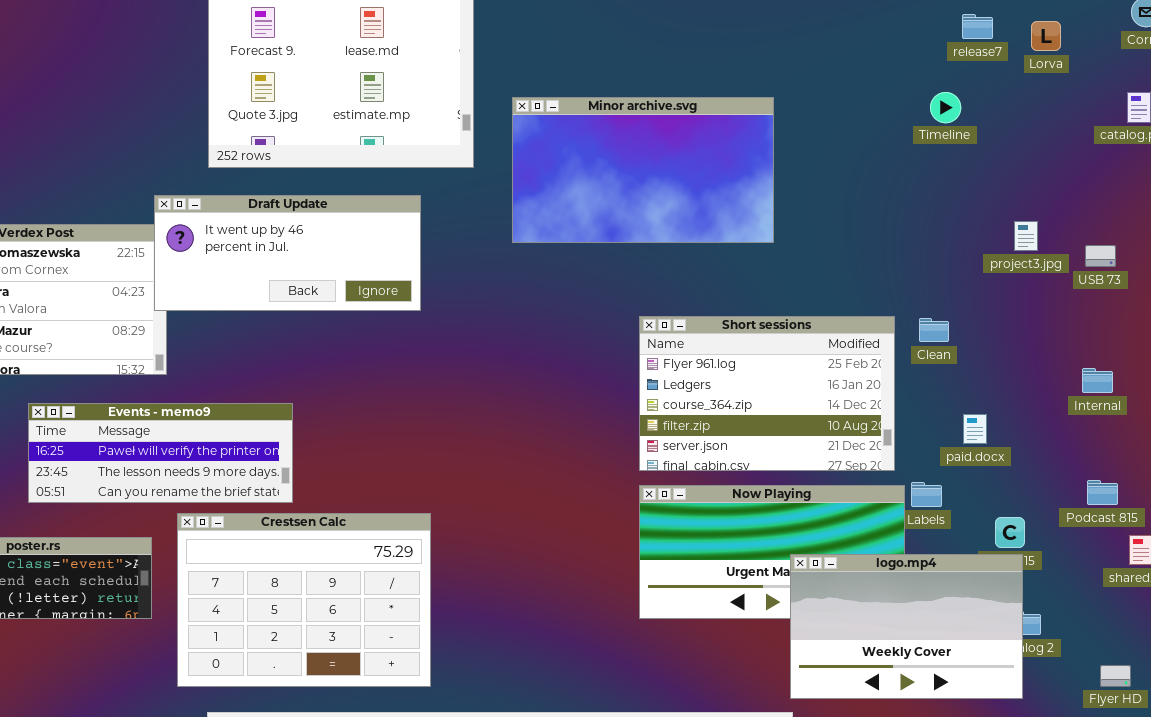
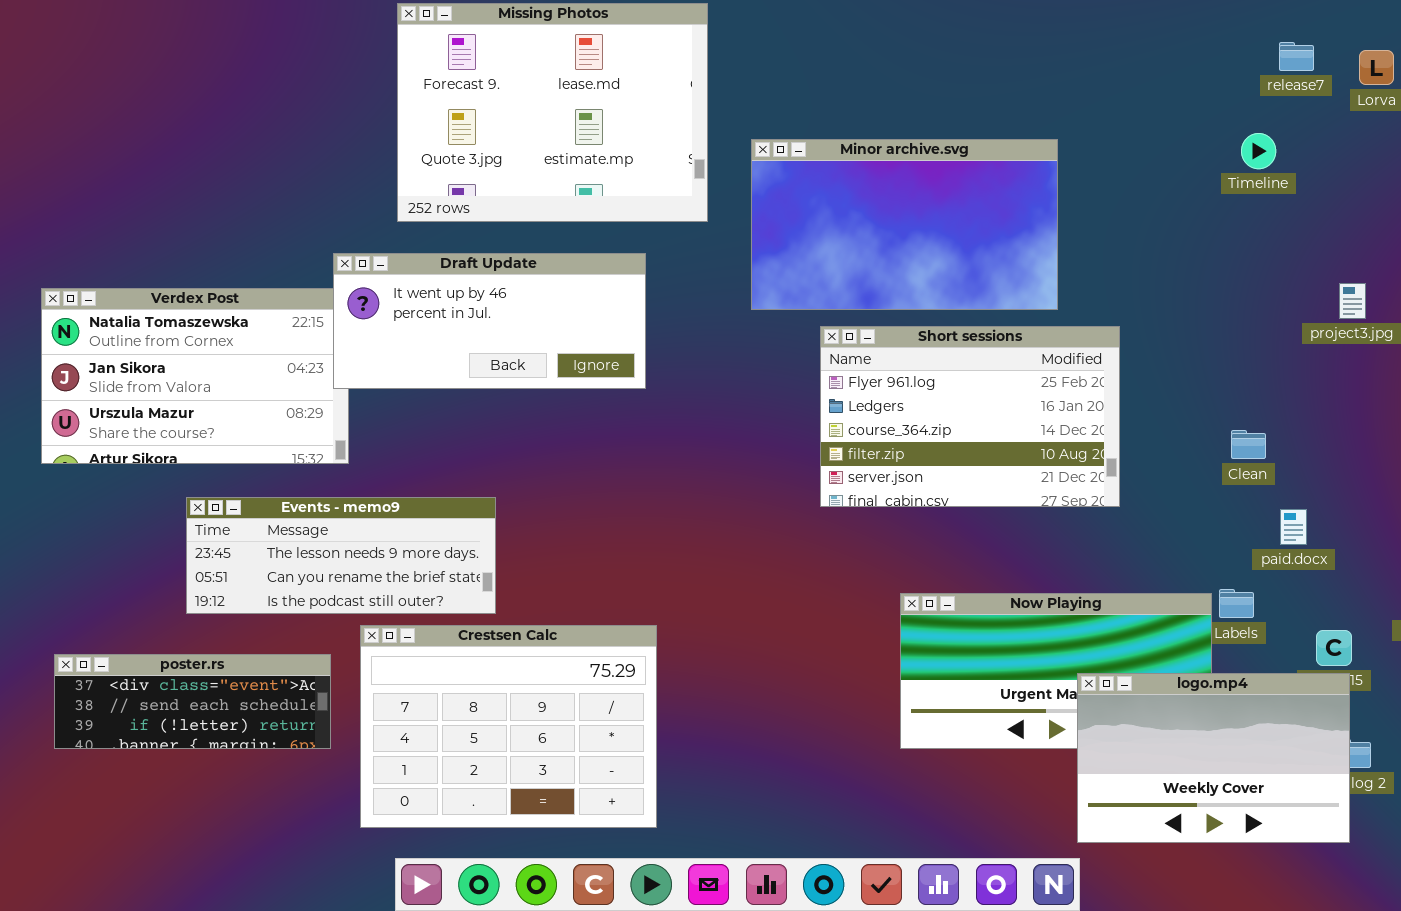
Short sessions: [639,316,895,471] -> [820,326,1120,507], moved
Clean: [919,318,949,342] -> [1231,430,1266,459], moved
Events - memo9: [28,403,293,503] -> [186,497,496,614], scrolled down 1 row

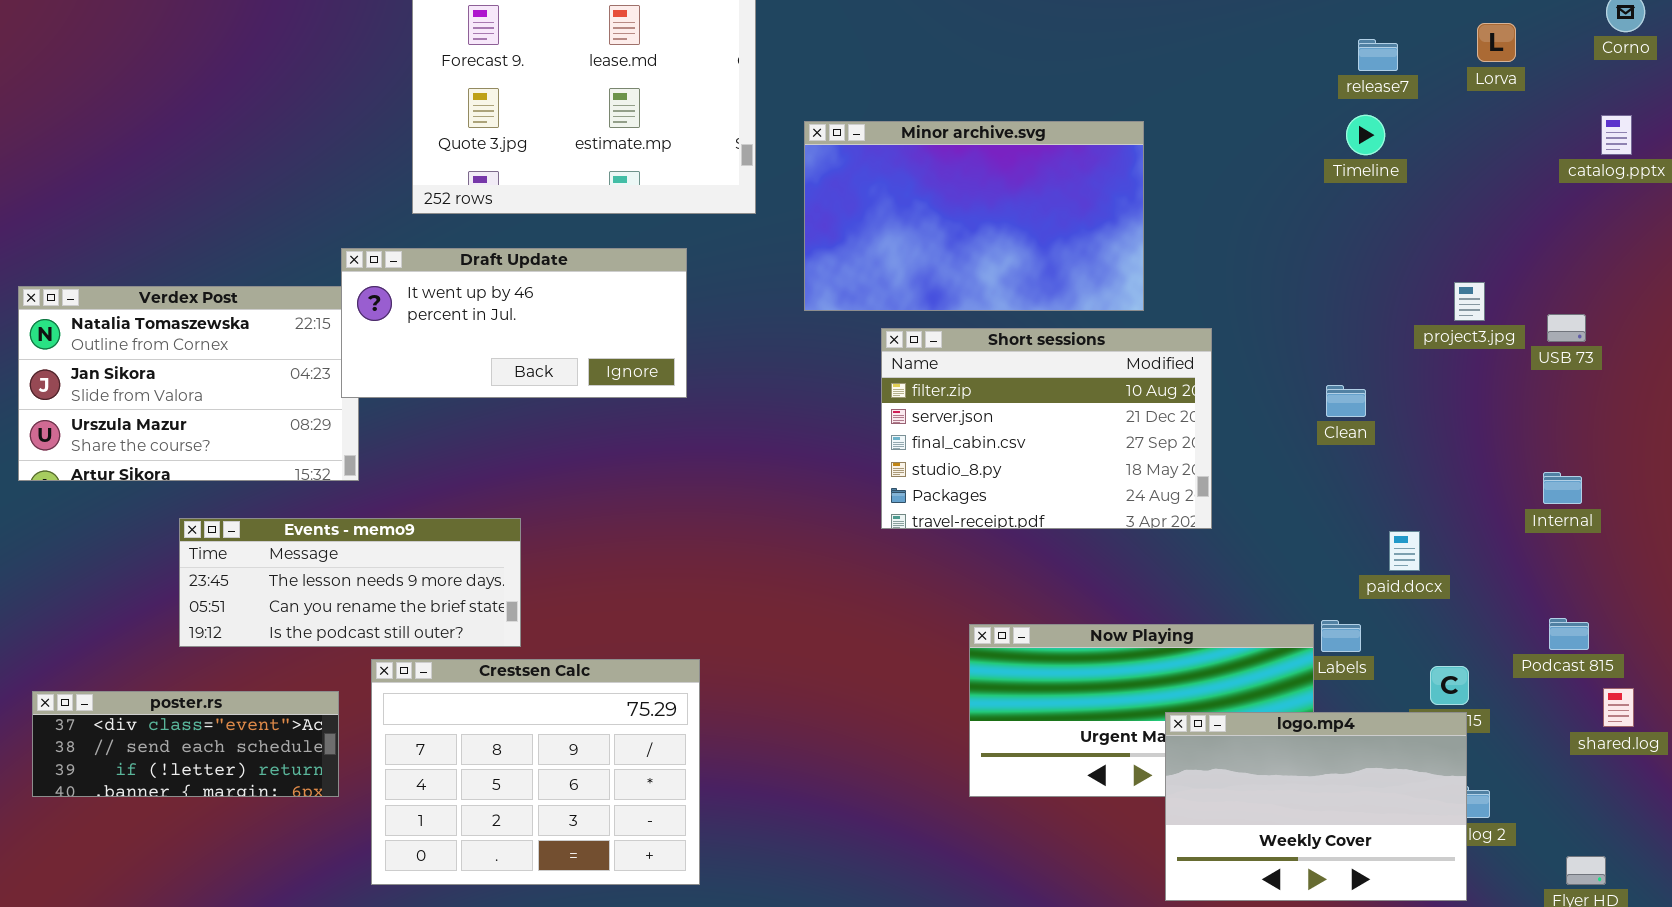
release7: [1279,42,1314,71] -> [1358,39,1398,71], moved
Short sessions: [820,326,1120,507] -> [881,328,1212,529], scrolled down 3 rows
Clean: [1231,430,1266,459] -> [1326,385,1366,417], moved

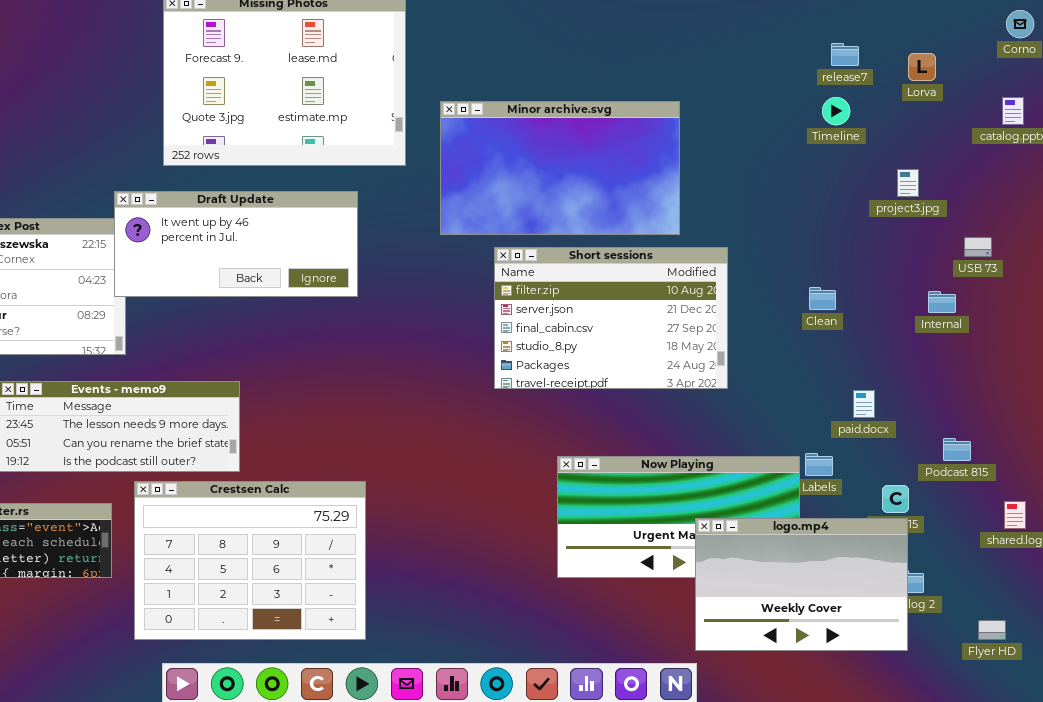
Lorva: [1477,23,1516,62] -> [908,53,936,81], moved
project3.jpg: [1454,282,1485,321] -> [897,169,919,197], moved
Internal: [1543,472,1582,504] -> [928,291,956,313], moved
Podcast 815: [1549,618,1589,650] -> [943,438,971,461], moved

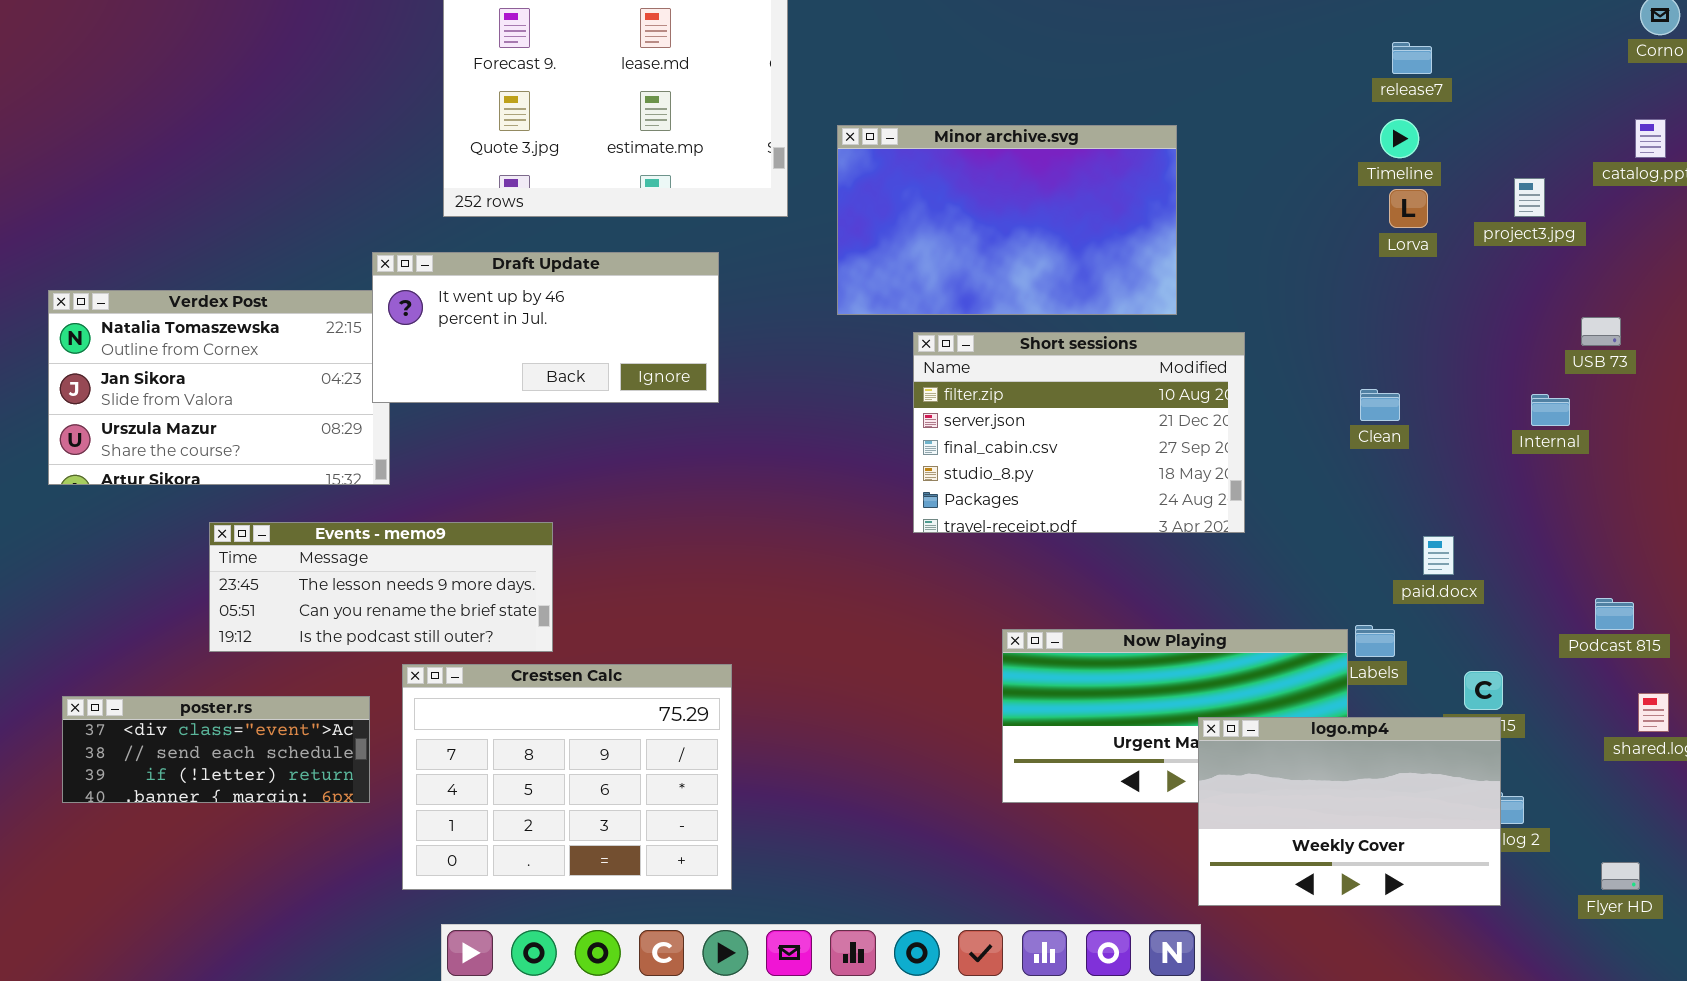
Lorva: [908,53,936,81] -> [1389,189,1428,228], moved
project3.jpg: [897,169,919,197] -> [1514,178,1545,217], moved
Podcast 815: [943,438,971,461] -> [1595,598,1634,630], moved

